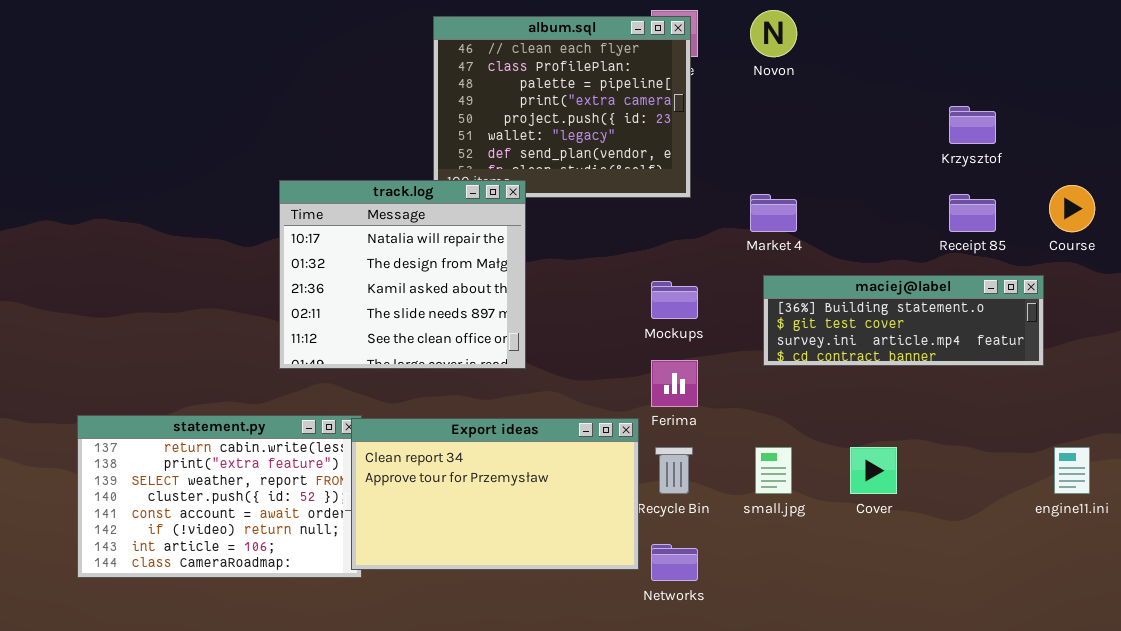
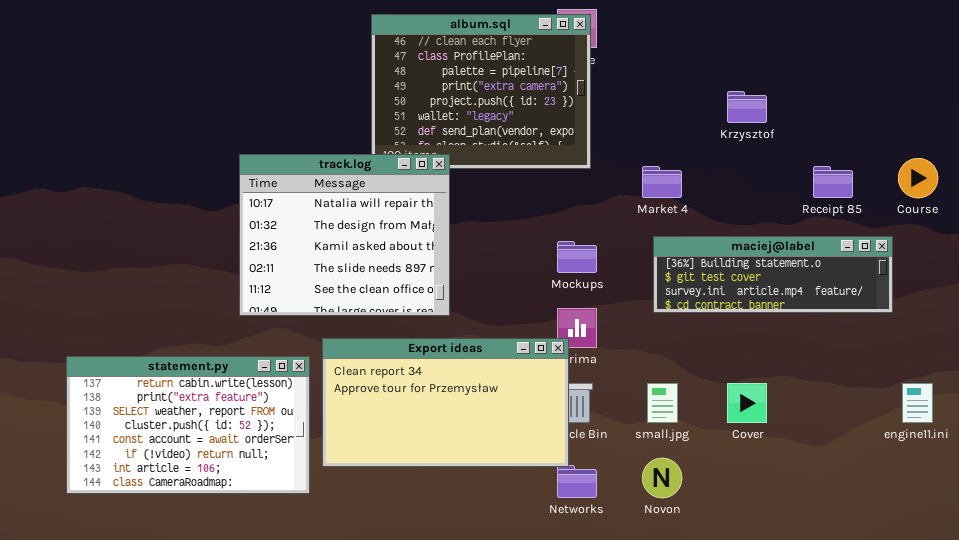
Novon: [750,10,797,57] -> [642,458,682,498], moved
Krzysztof: [949,106,996,144] -> [727,91,767,123], moved
Export ideas: [351,418,639,570] -> [322,338,569,467], moved

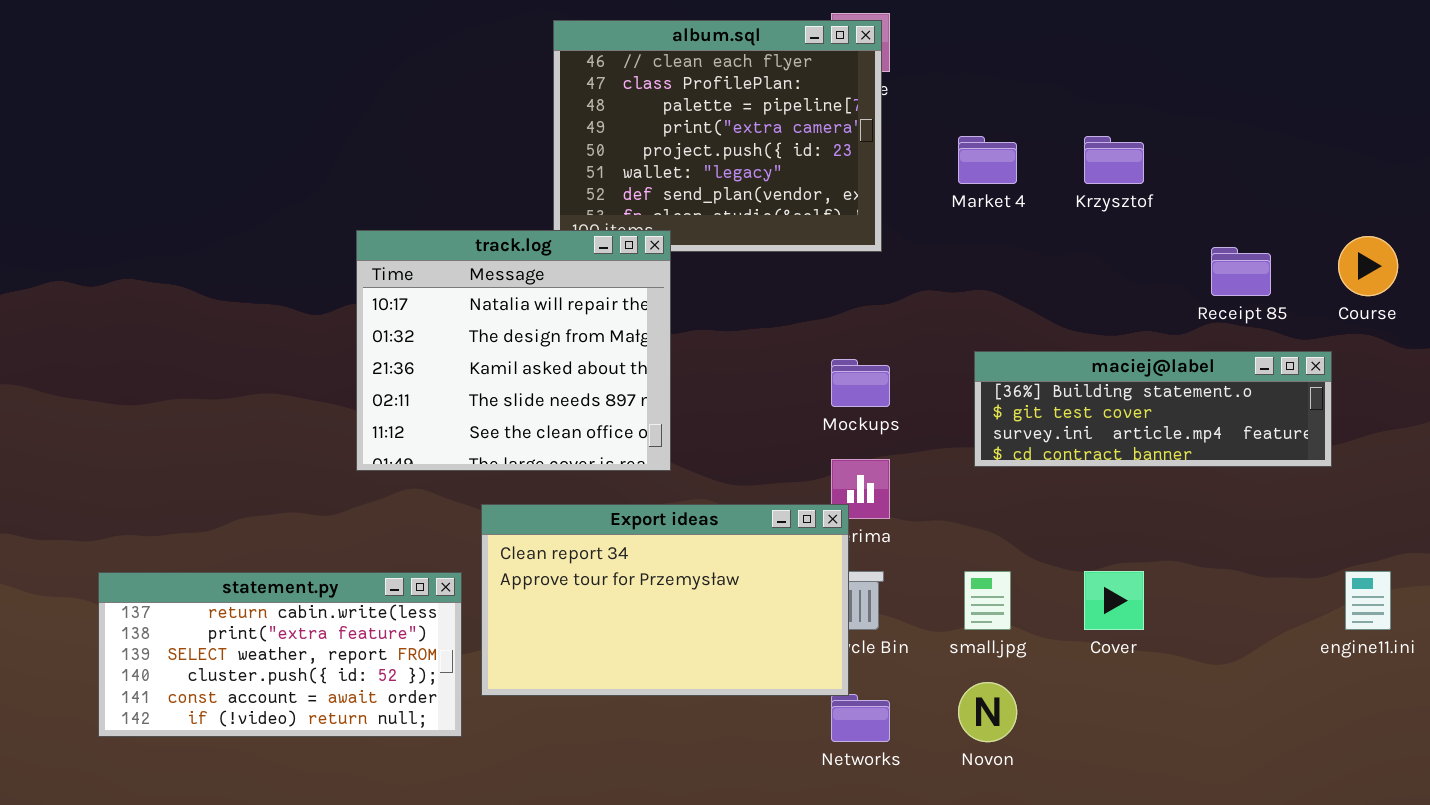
Market 4: [642,166,682,198] -> [958,136,1017,184], moved
statement.py: [66,356,310,494] -> [98,572,462,737], resized

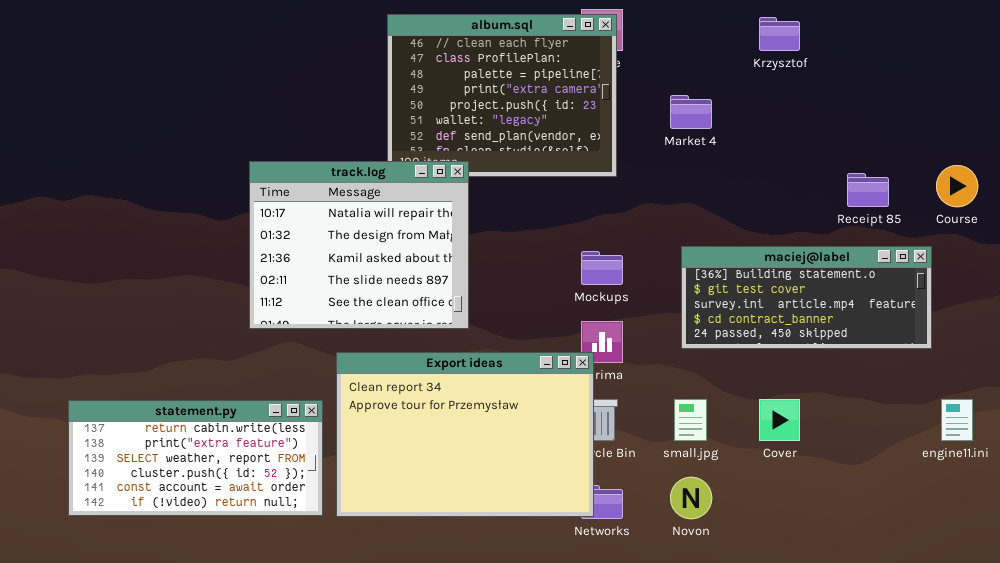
Krzysztof: [1084,136,1144,184] -> [759,17,800,51], moved
maciej@label: [974,351,1332,467] -> [681,246,932,349], resized
Export ideas: [481,504,849,696] -> [336,352,594,517], resized

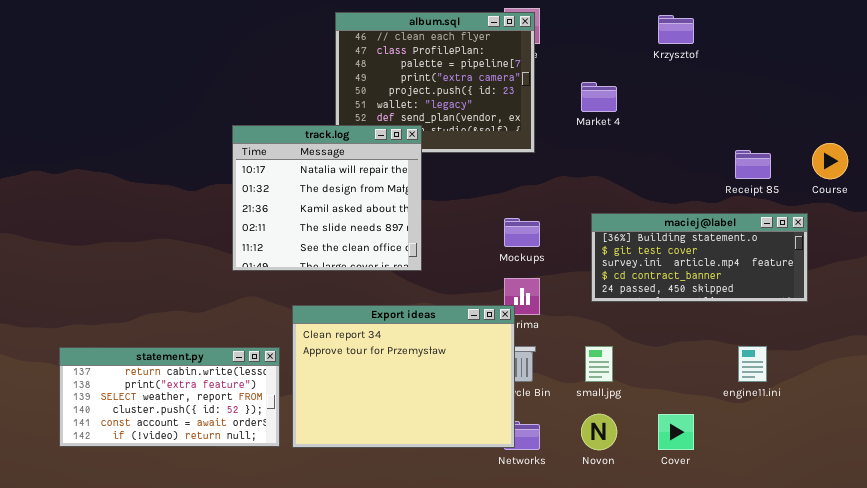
track.log: [249,161,469,329] -> [232,125,422,271], moved
Cover: [759,399,800,441] -> [658,414,694,450], moved
engine11.ini: [941,399,973,441] -> [738,346,767,382], moved

